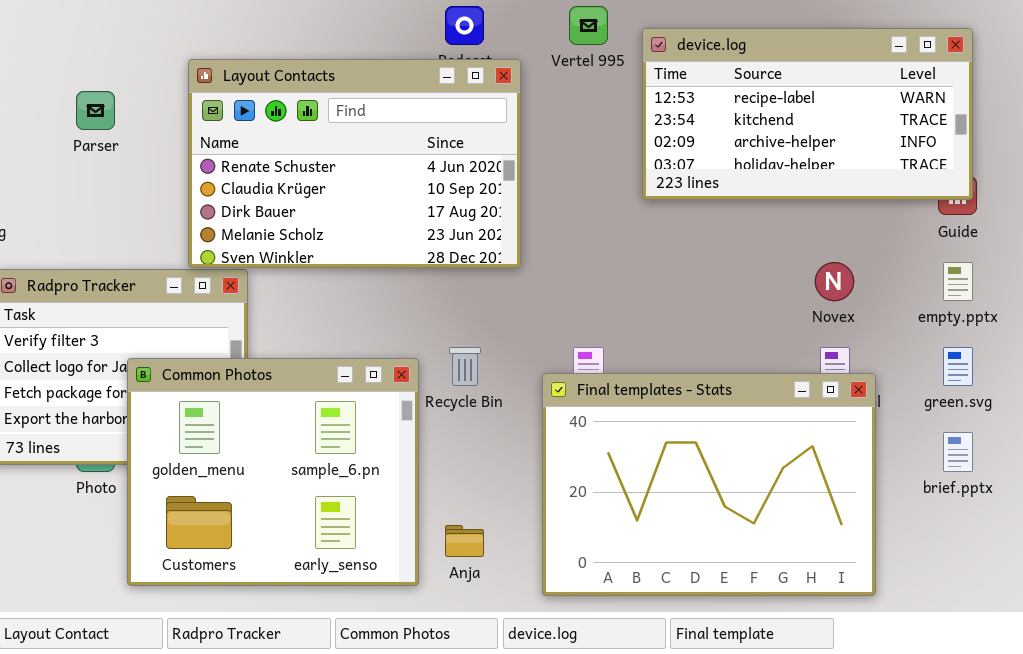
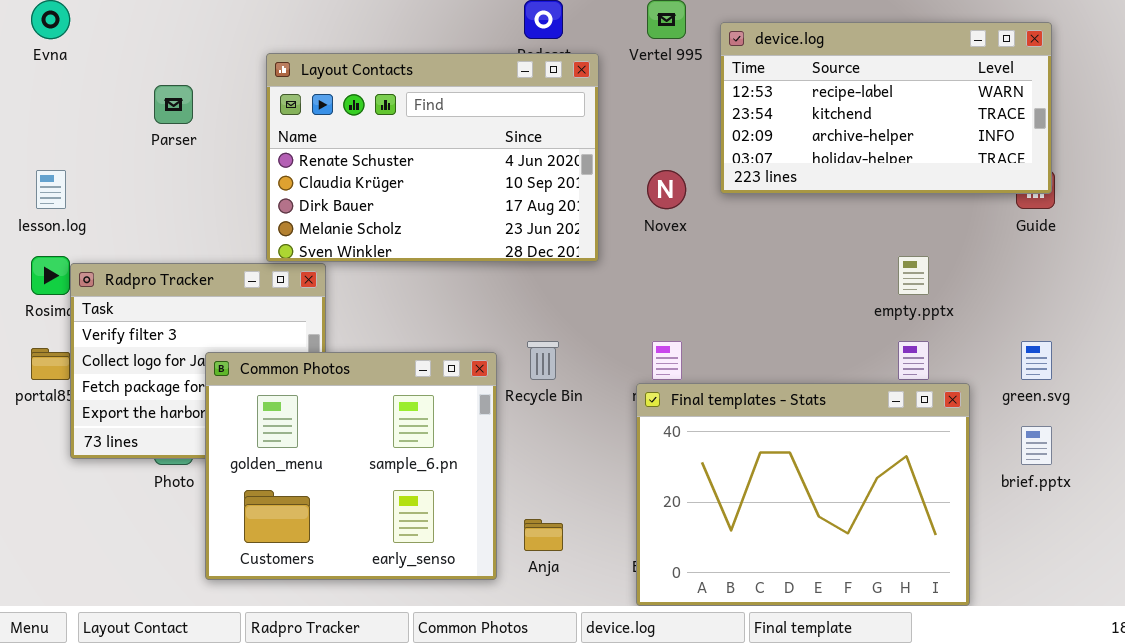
Novex: [815,262,854,301] -> [647,170,686,209], moved
empty.pptx: [943,262,973,301] -> [898,256,929,295], moved
Final templates - Stats: [542,373,876,596] -> [636,383,970,606], moved

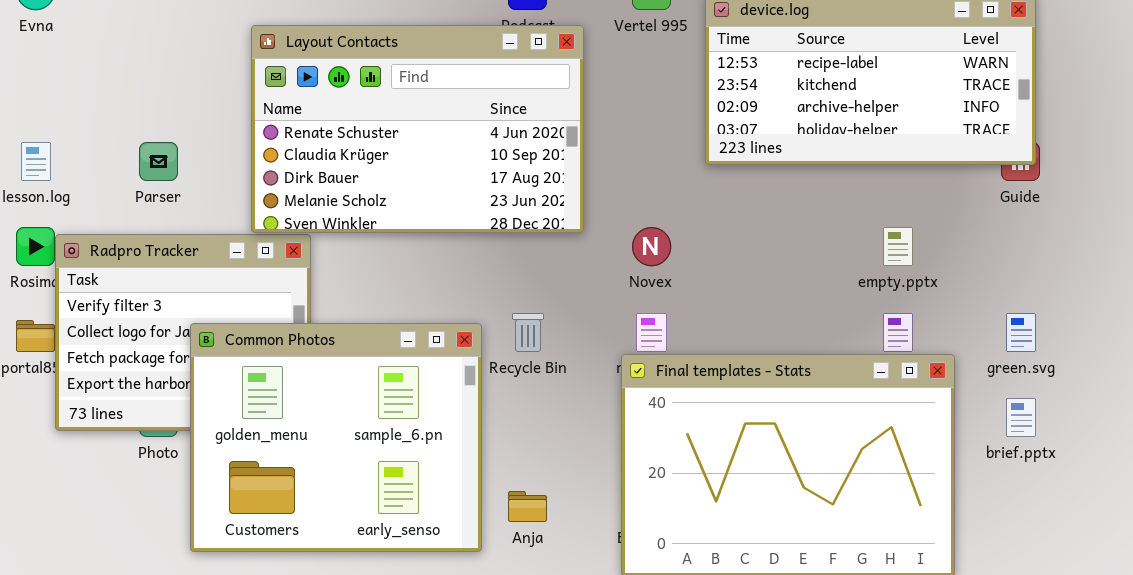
Parser: [154,85,193,124] -> [139,142,178,181], moved
Novex: [647,170,686,209] -> [632,227,671,266], moved

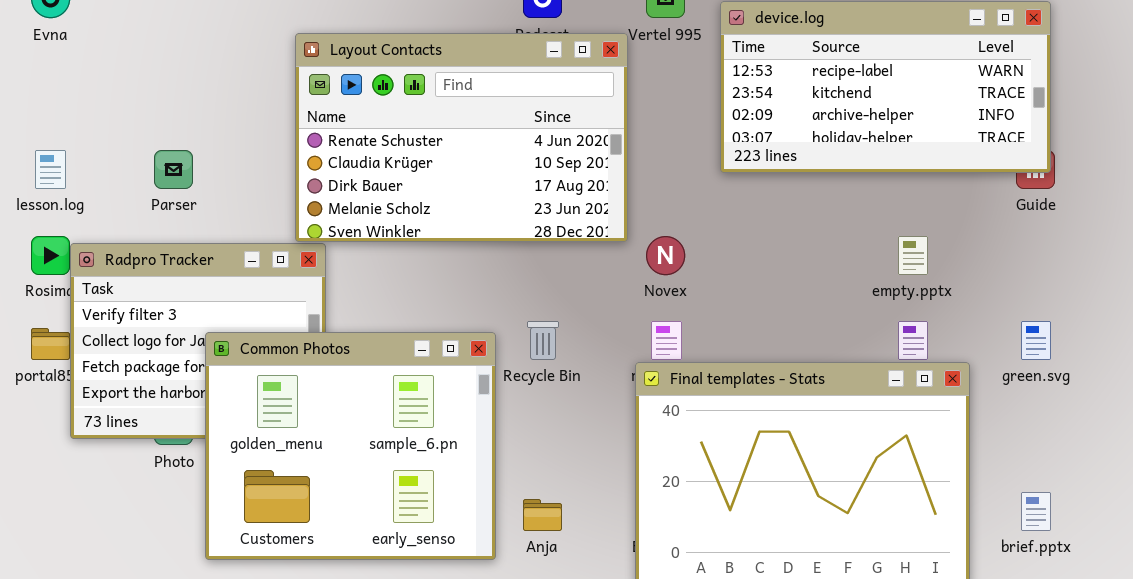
Layout Contacts: [251,25,584,233] -> [295,33,628,242], moved
brief.pptx: [1006,398,1036,437] -> [1021,492,1051,531], moved

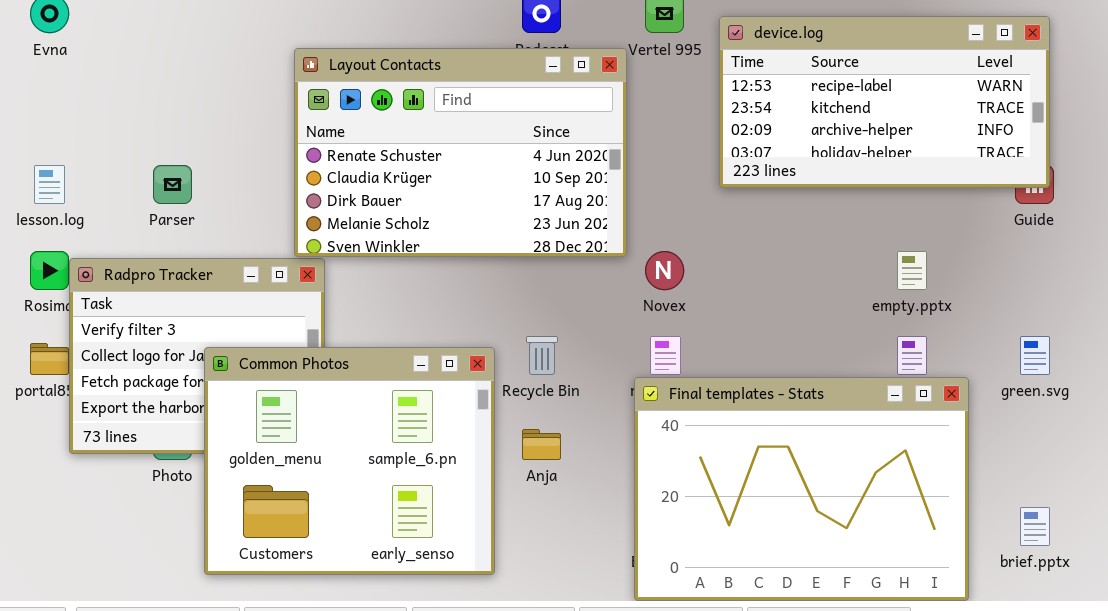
Anja: [523,499,562,531] -> [522,429,561,460], moved

